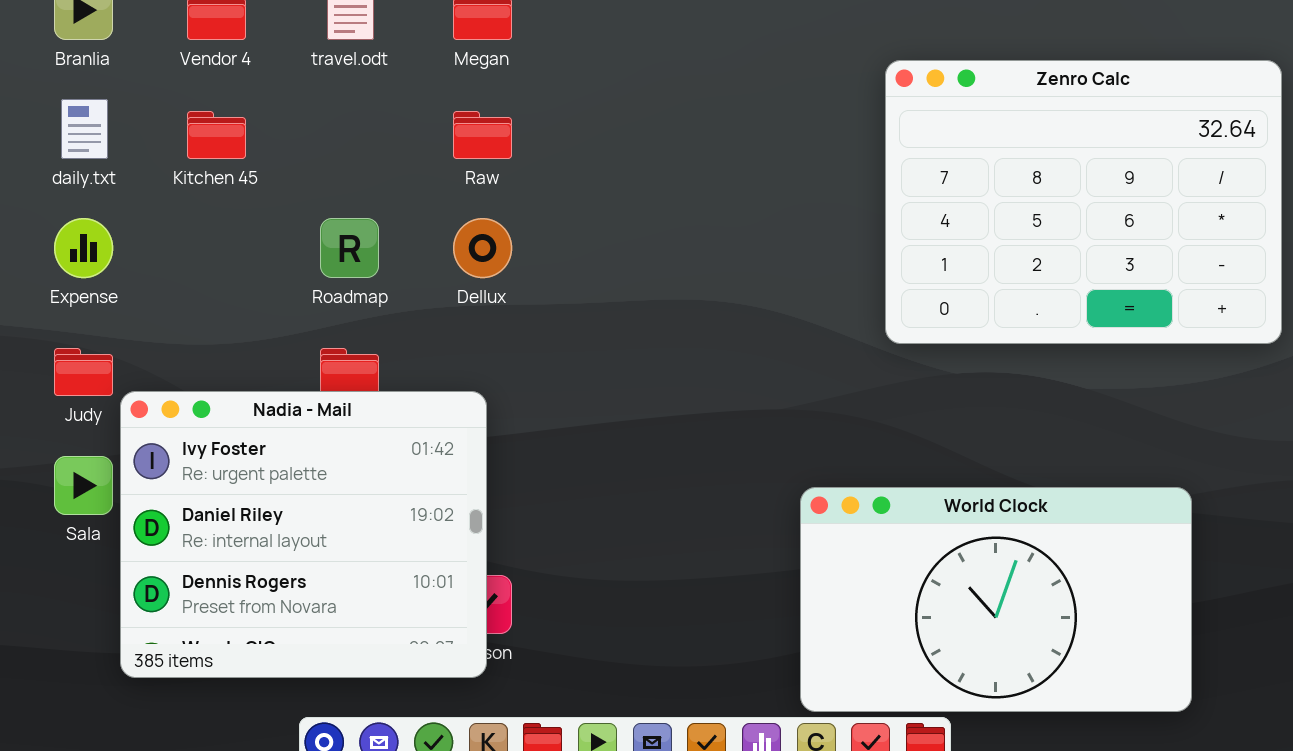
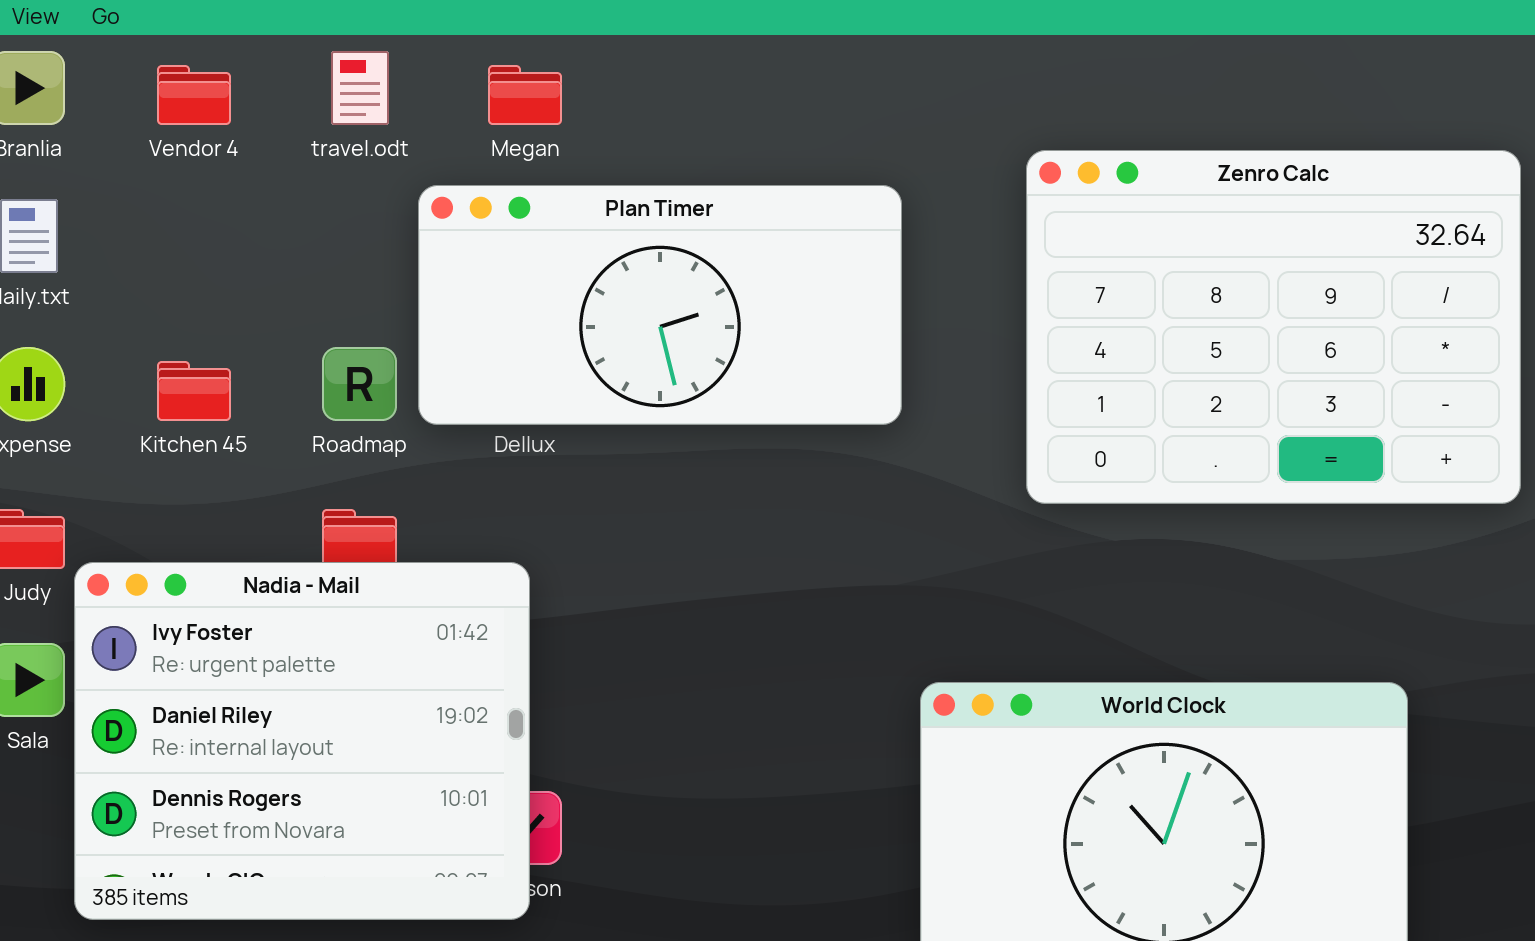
Plan Timer: none -> [418,185,902,425], opened
Kitchen 45: [187,111,246,159] -> [157,361,231,421], moved

